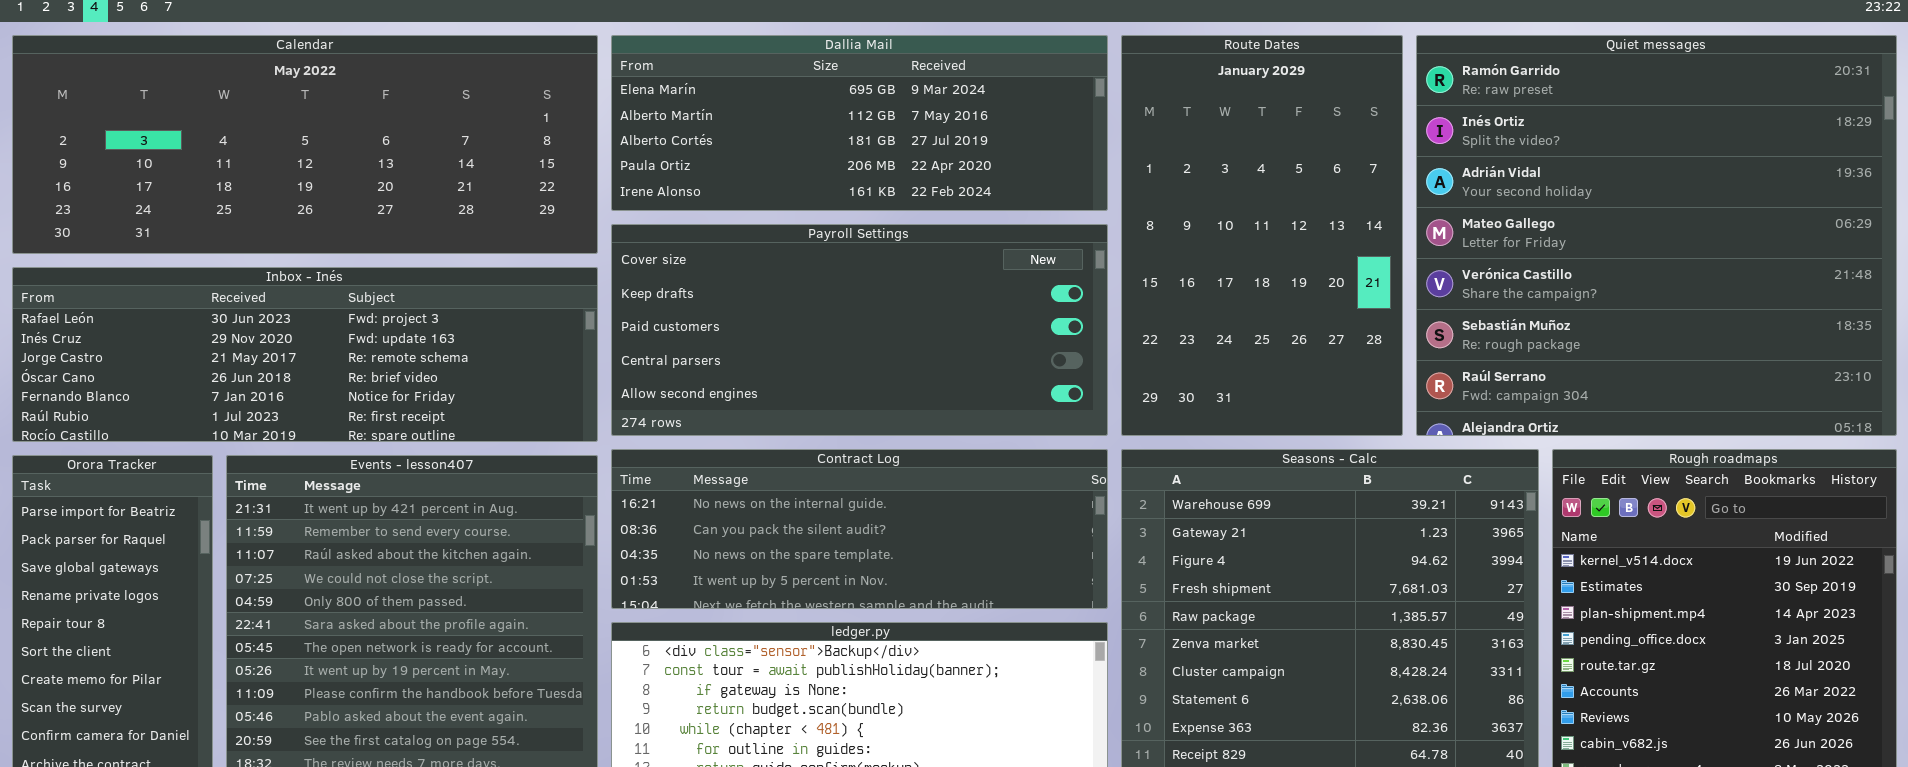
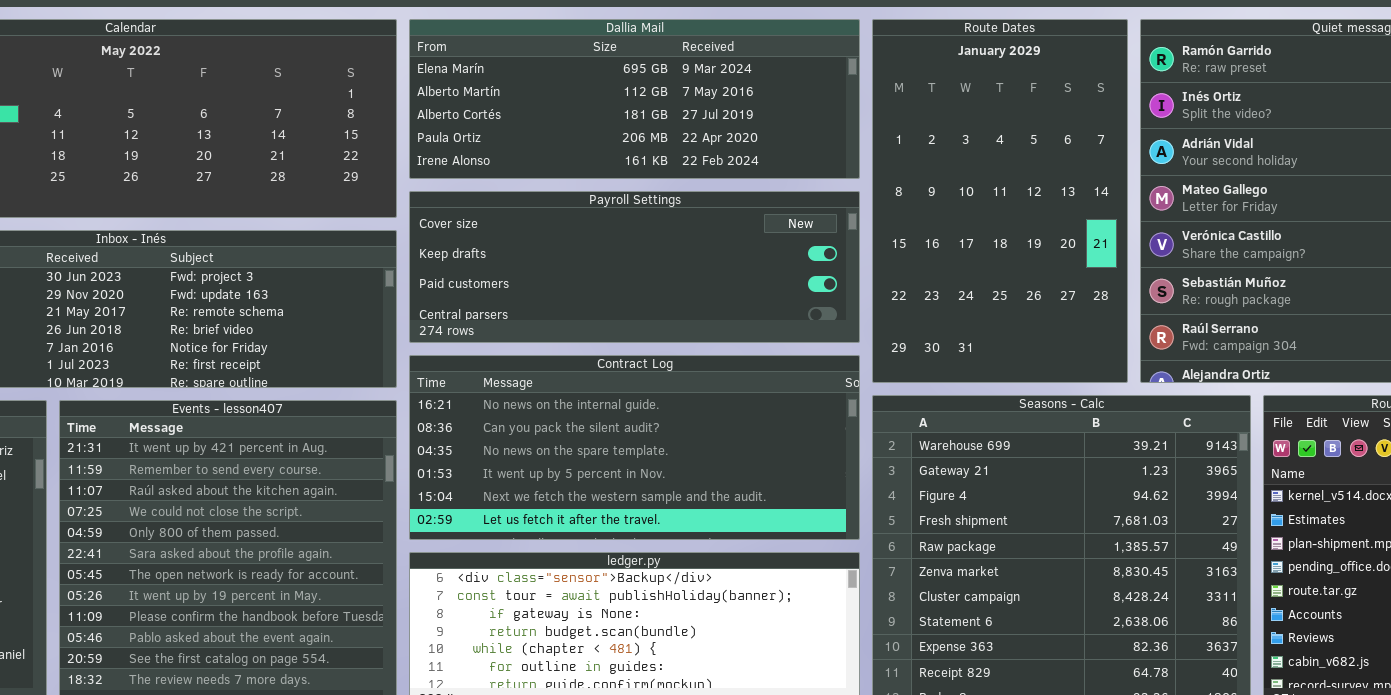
Payroll Settings: [611,224,1108,436] -> [409,191,860,343], resized
Contract Log: [611,449,1108,609] -> [409,355,860,540], resized

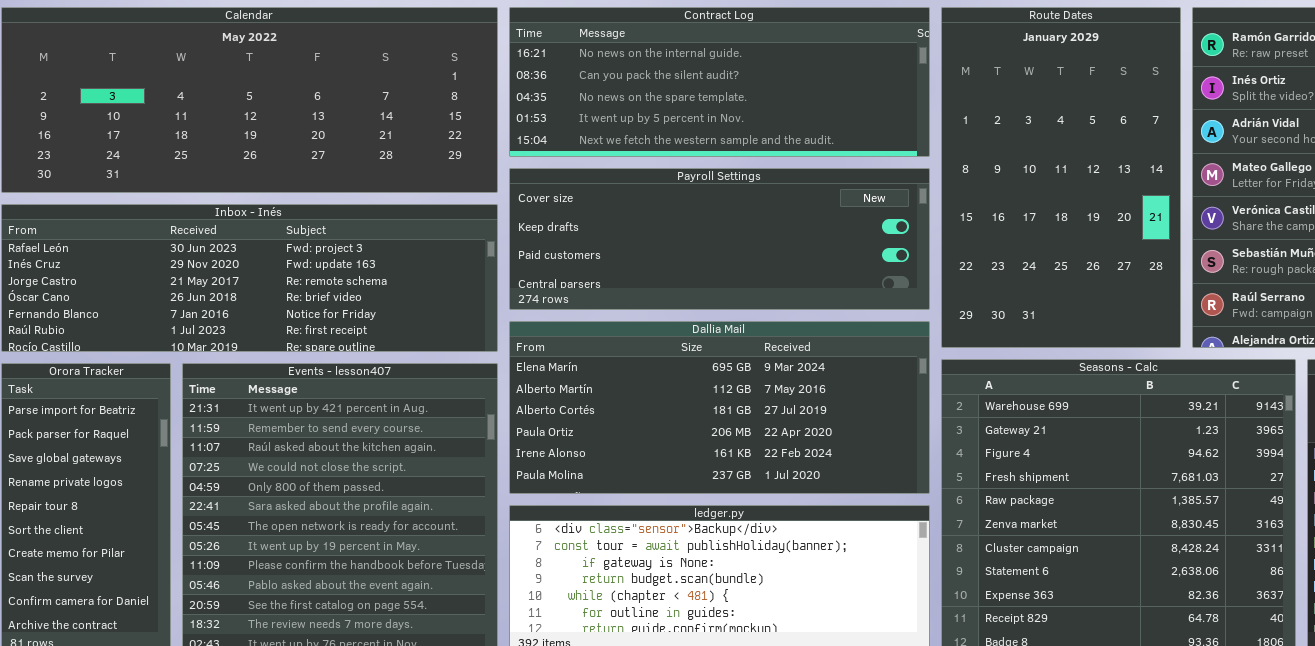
Dallia Mail: [409,19,860,179] -> [509,321,930,494], moved, resized
Contract Log: [409,355,860,540] -> [509,7,930,157], moved, resized

